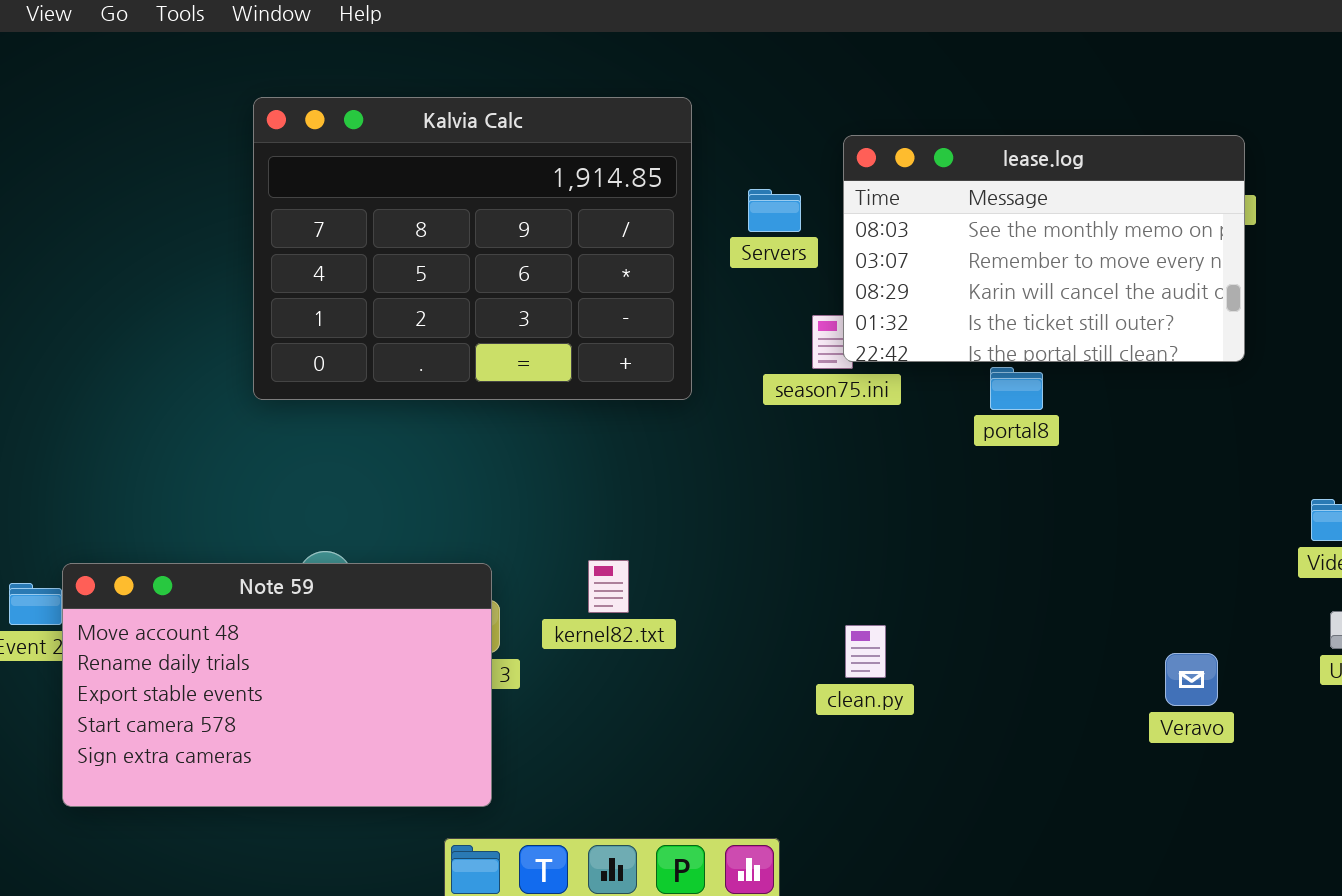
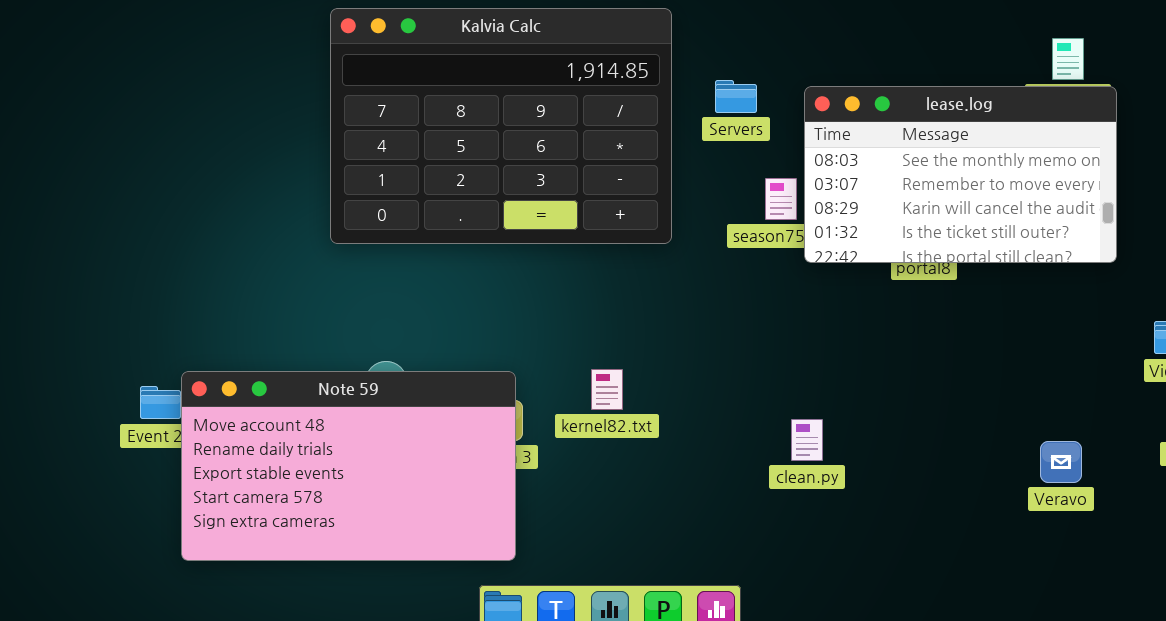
lease.log: [843,135,1245,362] -> [804,86,1117,263], moved

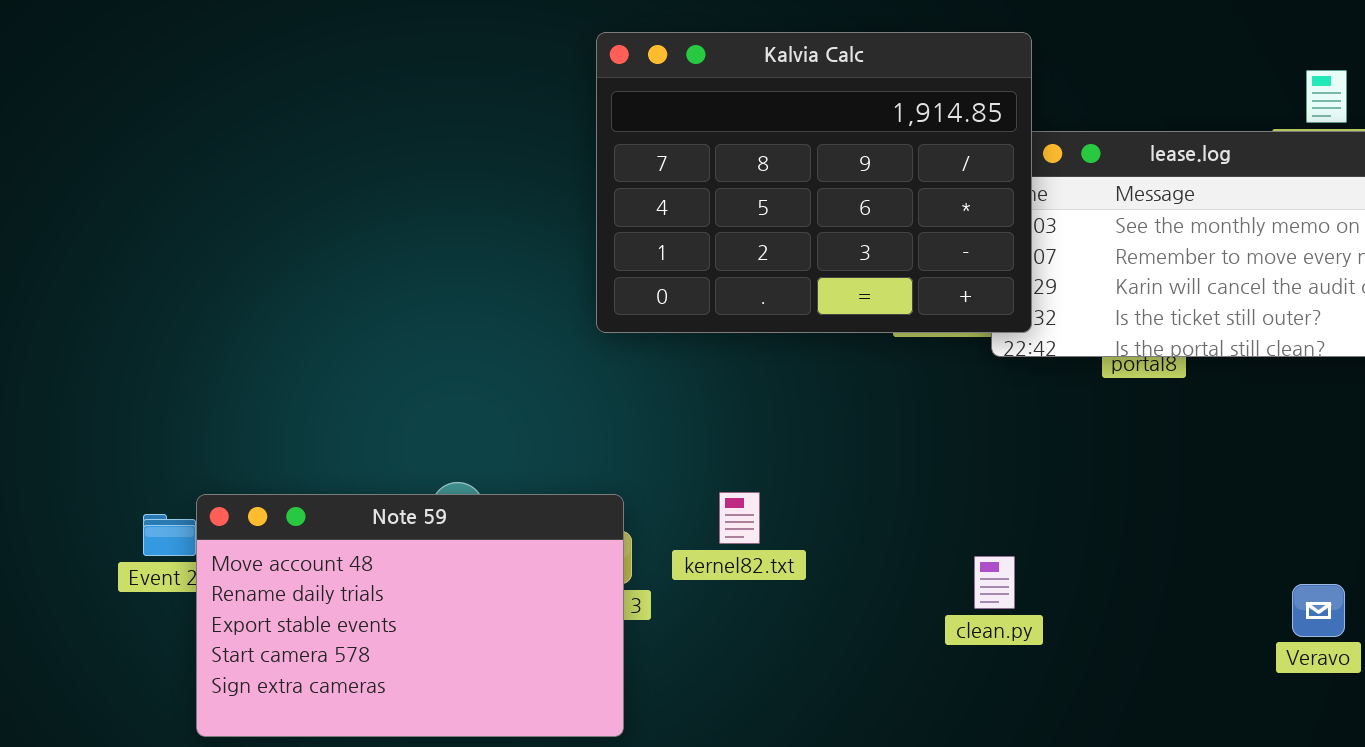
Kalvia Calc: [330,8,672,244] -> [596,32,1032,333], moved

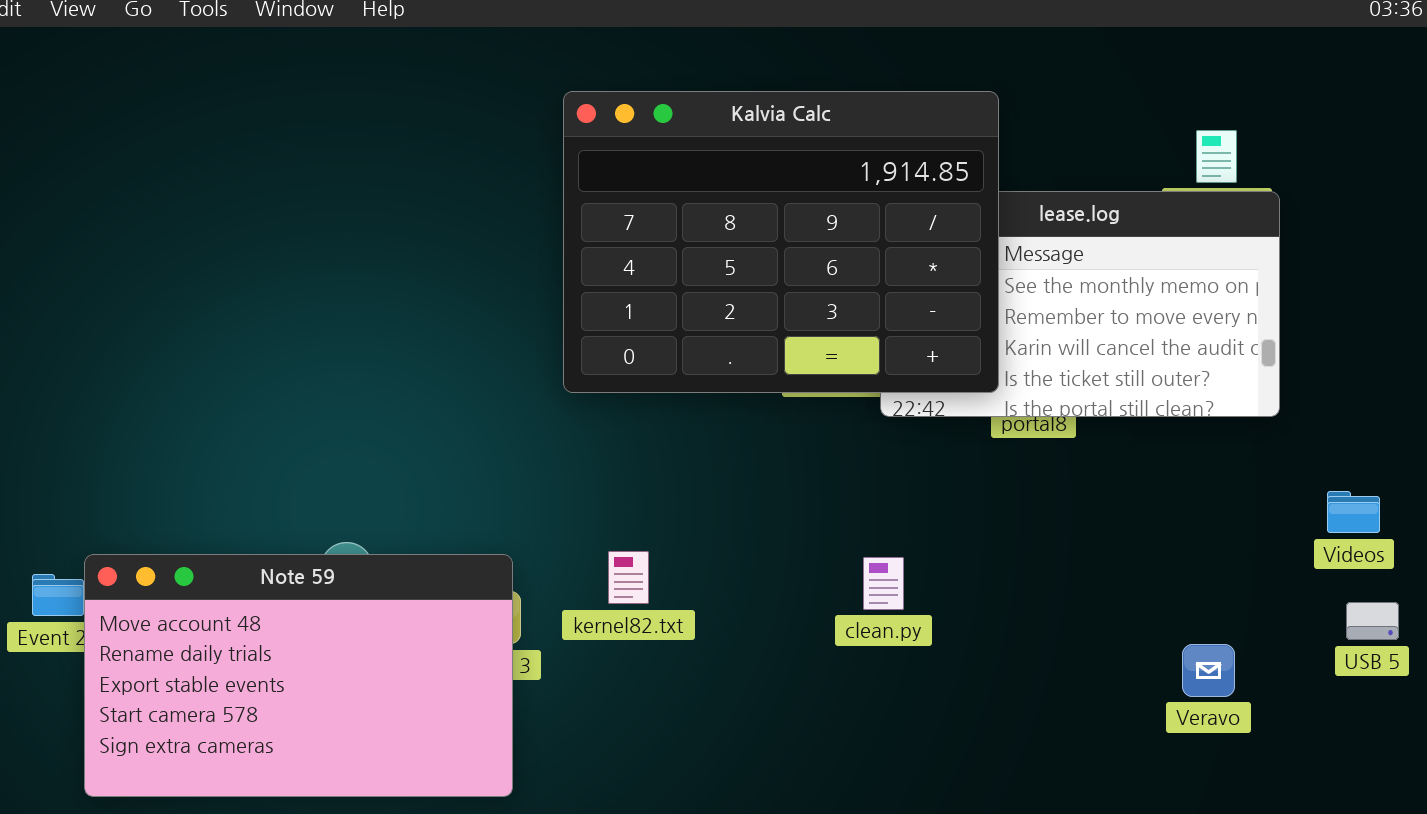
Kalvia Calc: [596,32,1032,333] -> [563,91,999,393], moved
clean.py: [974,556,1015,609] -> [863,557,904,610], moved

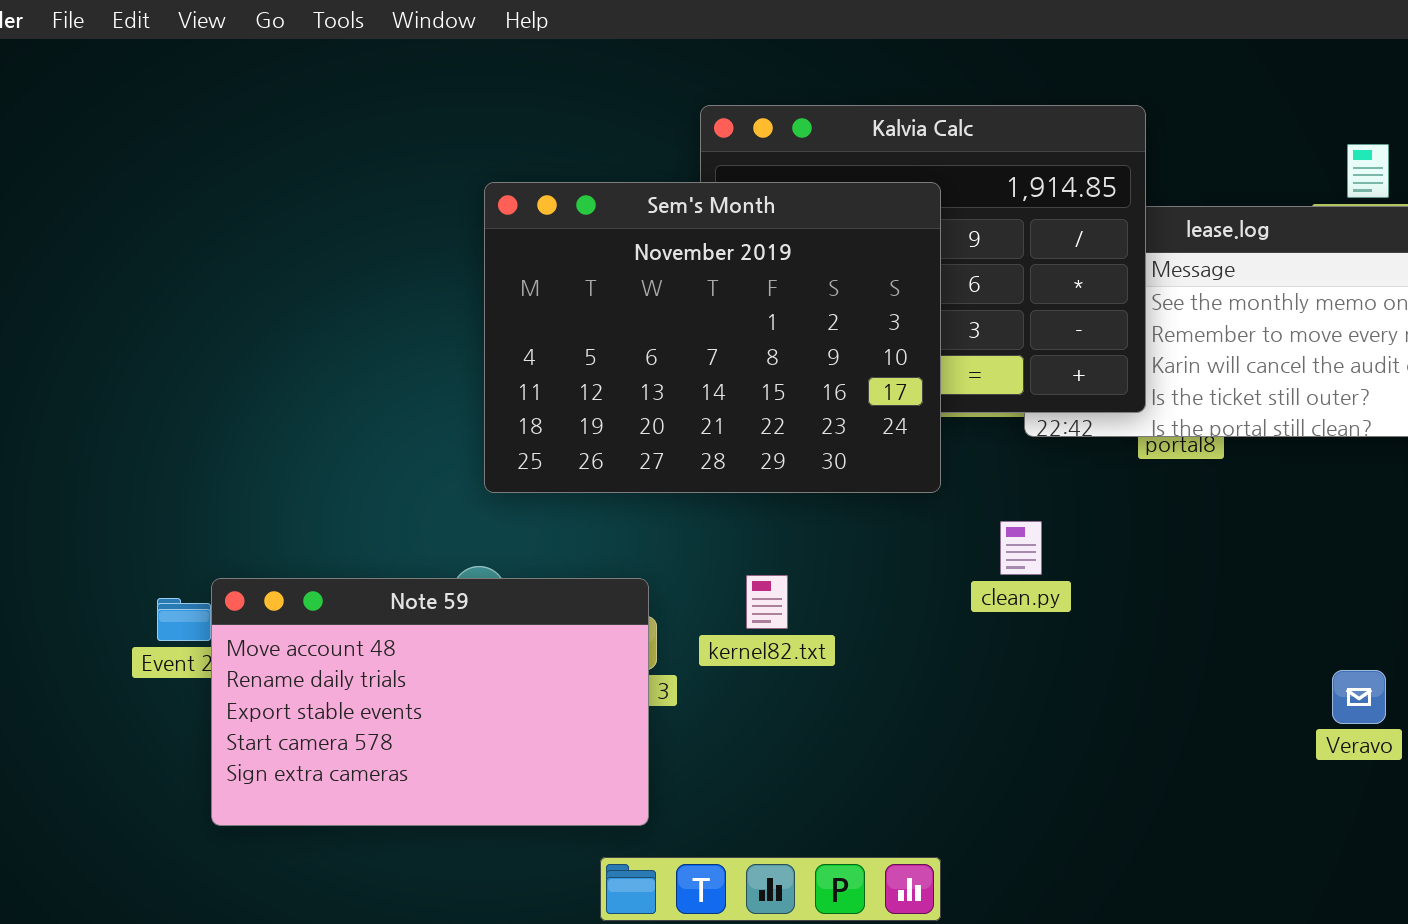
Sem's Month: none -> [484,182,941,493], opened
clean.py: [863,557,904,610] -> [1000,521,1042,575], moved

